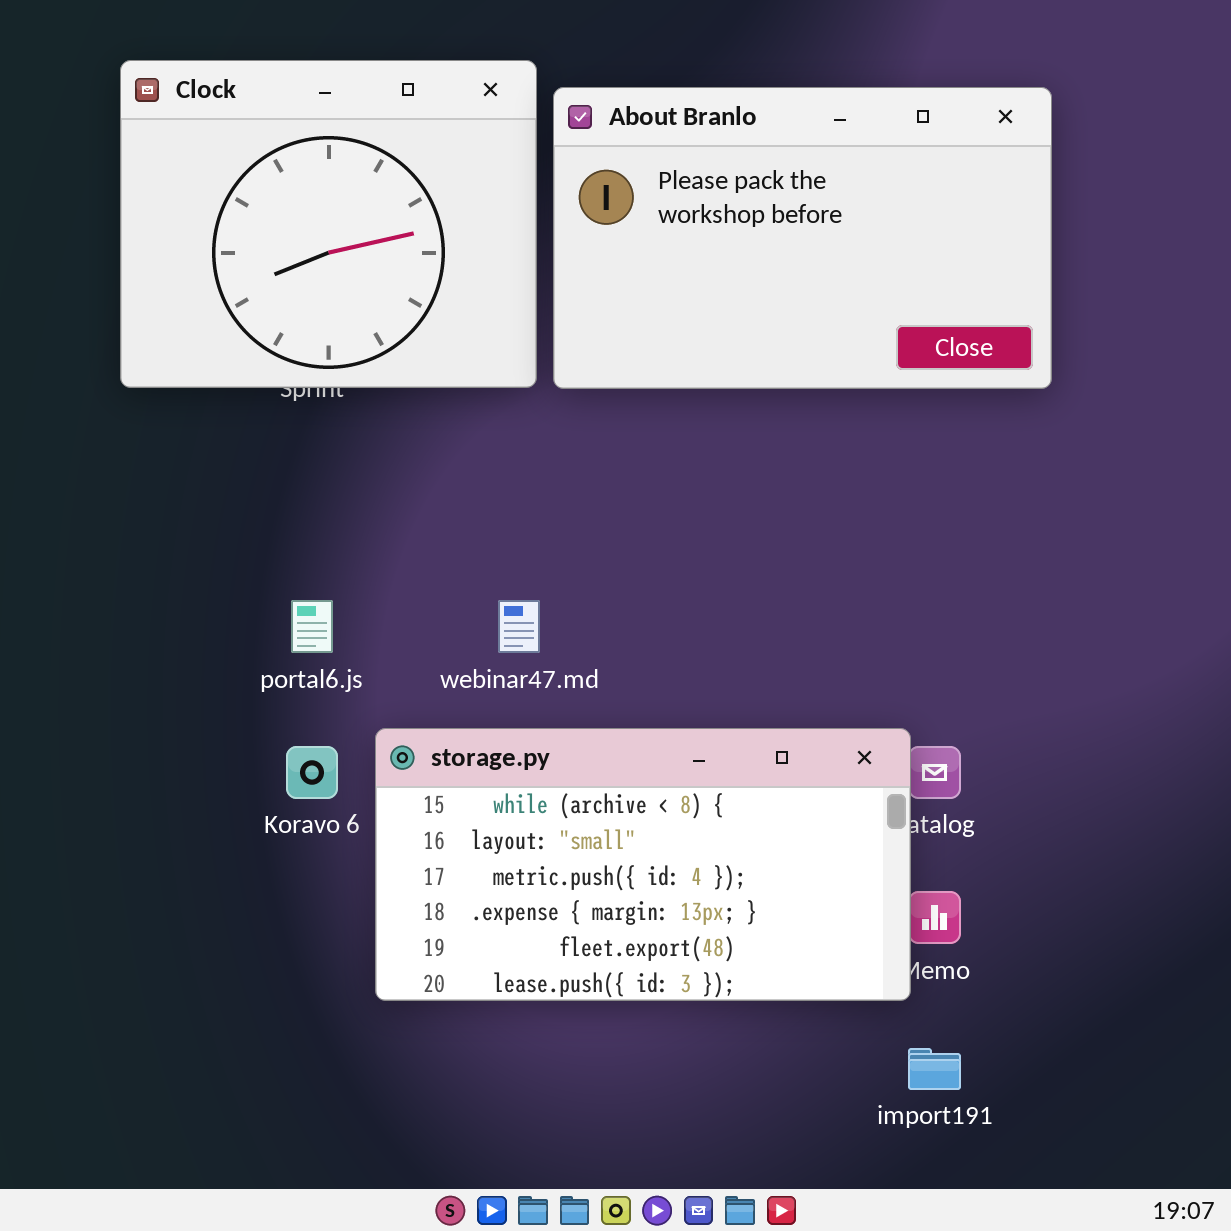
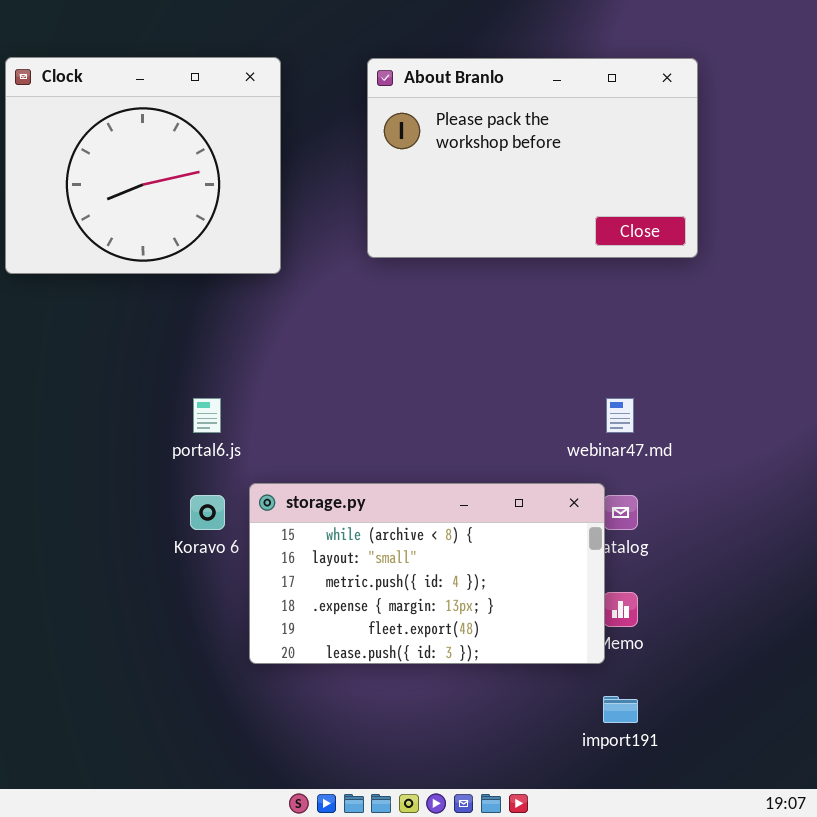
Clock: [120,60,537,388] -> [5,57,281,274], moved
webinar47.md: [498,600,540,653] -> [606,398,634,433], moved

